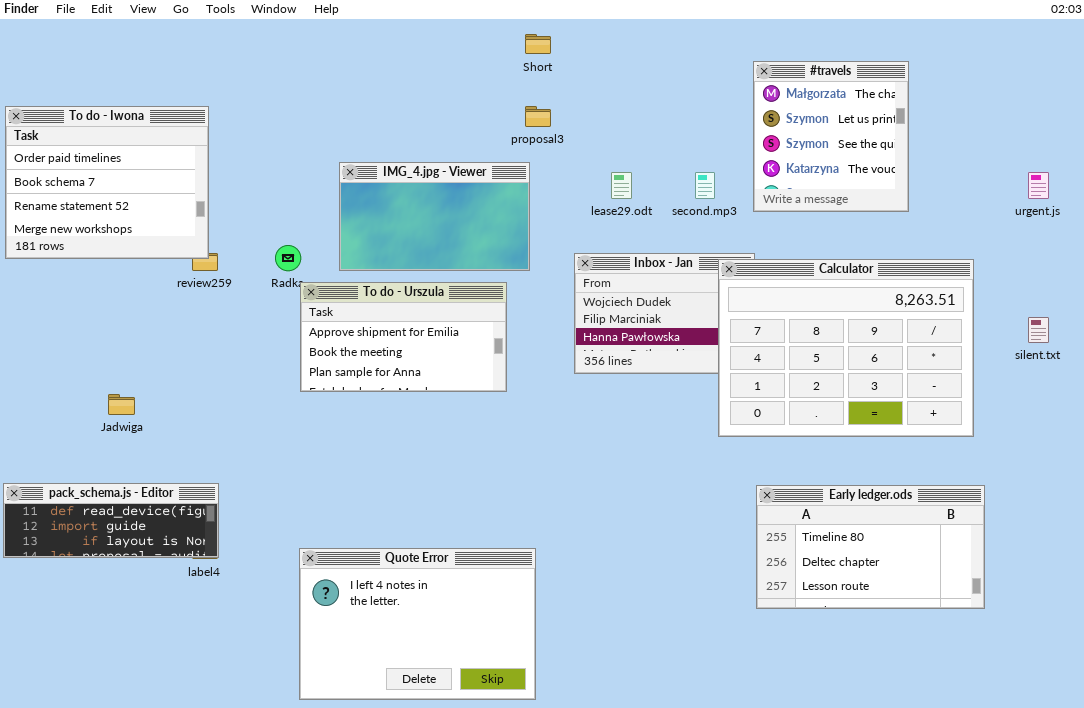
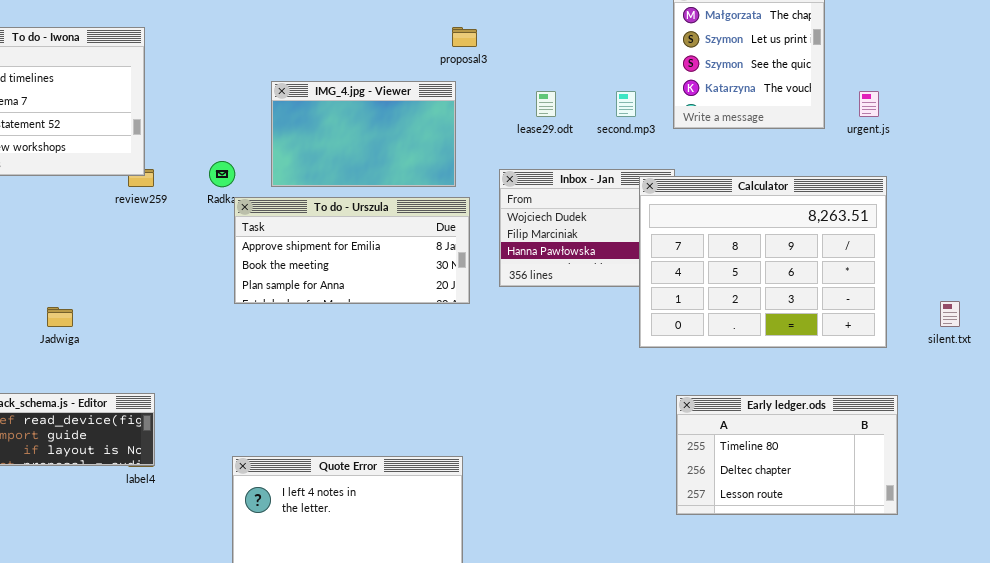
urgent.js: [1028,172,1049,199] -> [859,91,879,117], moved
To do - Urszula: [300,282,507,392] -> [234,197,470,304], resized
silent.txt: [1028,317,1049,343] -> [940,301,960,327], moved

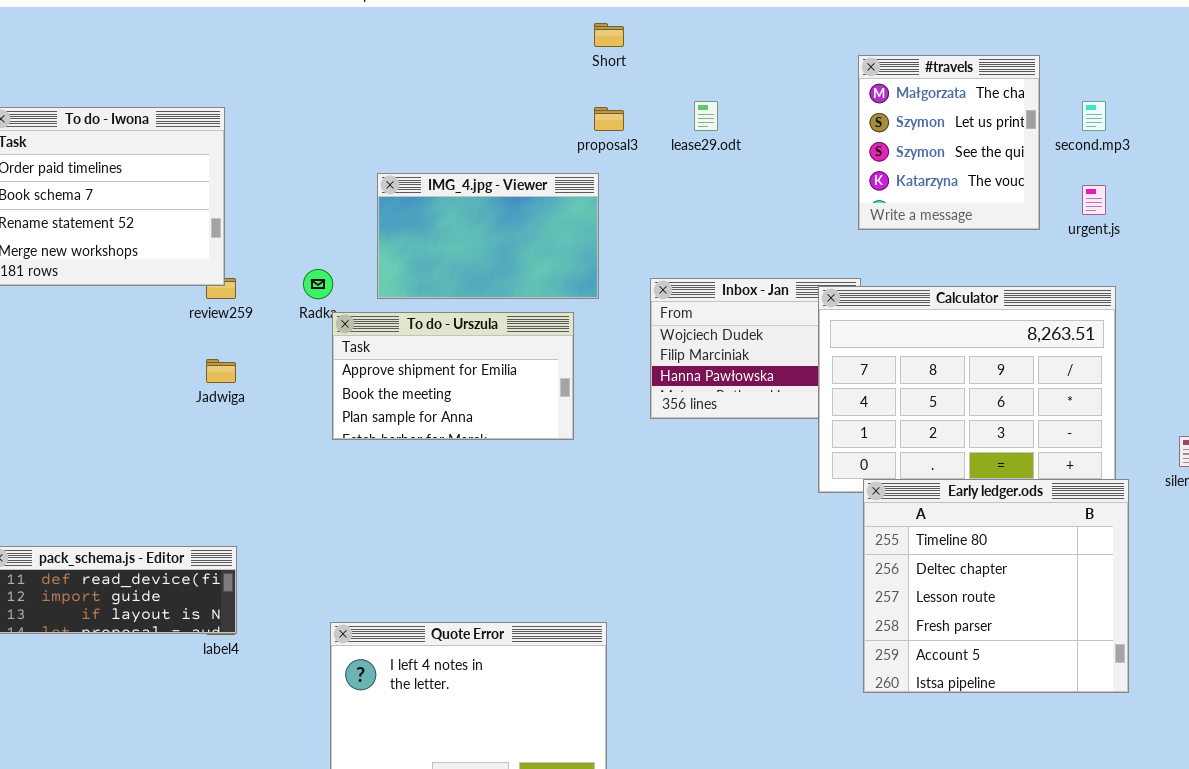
lease29.odt: [536,91,556,117] -> [694,101,718,131], moved
second.mp3: [616,91,636,117] -> [1082,101,1106,131], moved
To do - Urszula: [234,197,470,304] -> [332,312,574,440], resized
Jadwiga: [47,307,73,327] -> [206,359,236,383], moved
Early ledger.ods: [676,395,898,515] -> [863,479,1129,693], resized

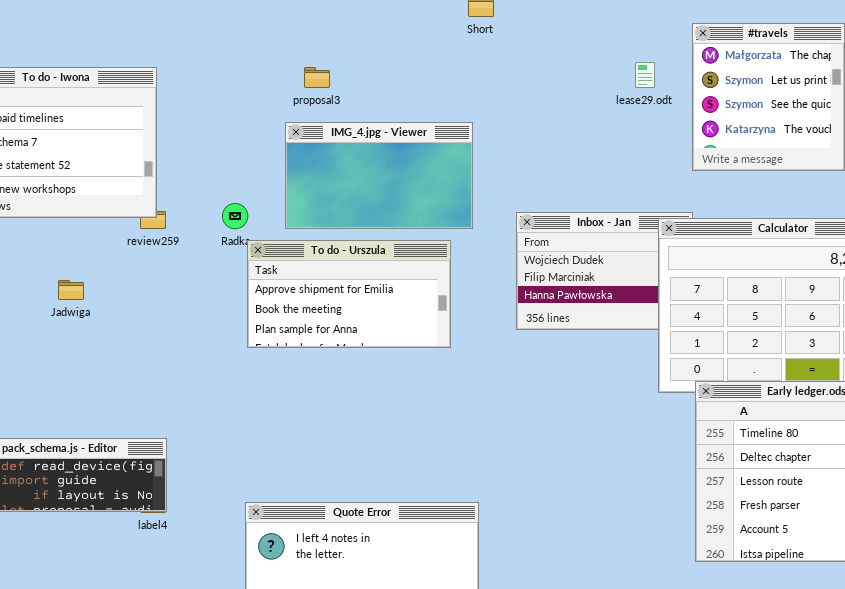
lease29.odt: [694,101,718,131] -> [635,62,655,88], moved
proposal3: [594,107,624,131] -> [304,67,330,88], moved
Jadwiga: [206,359,236,383] -> [58,280,84,300], moved

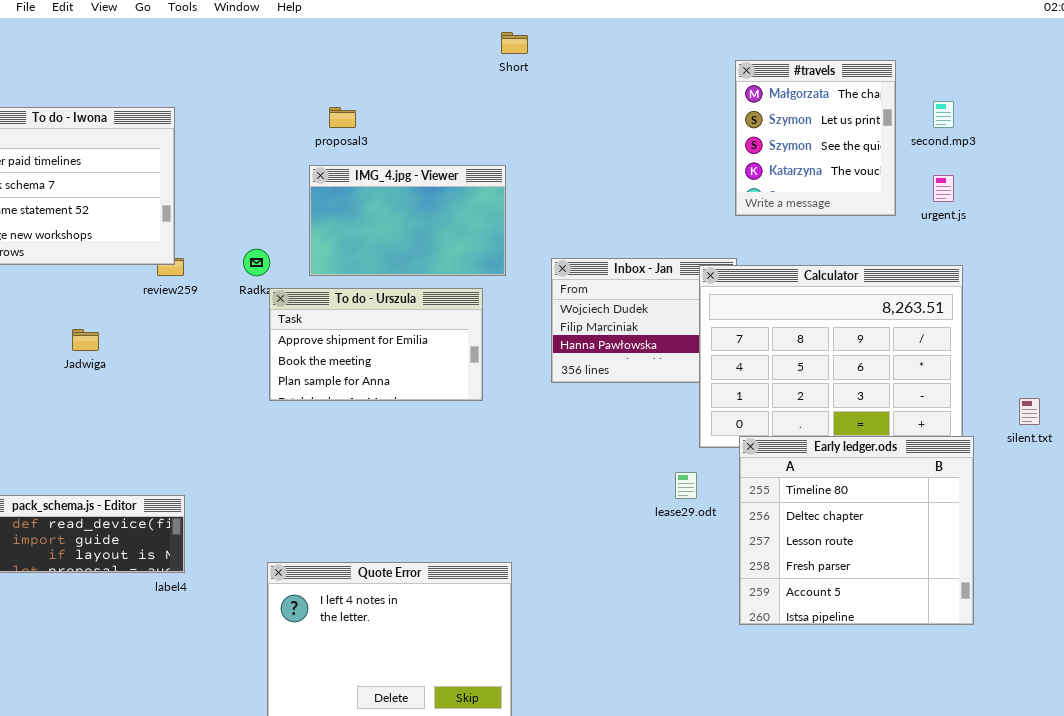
lease29.odt: [635,62,655,88] -> [675,472,697,499], moved

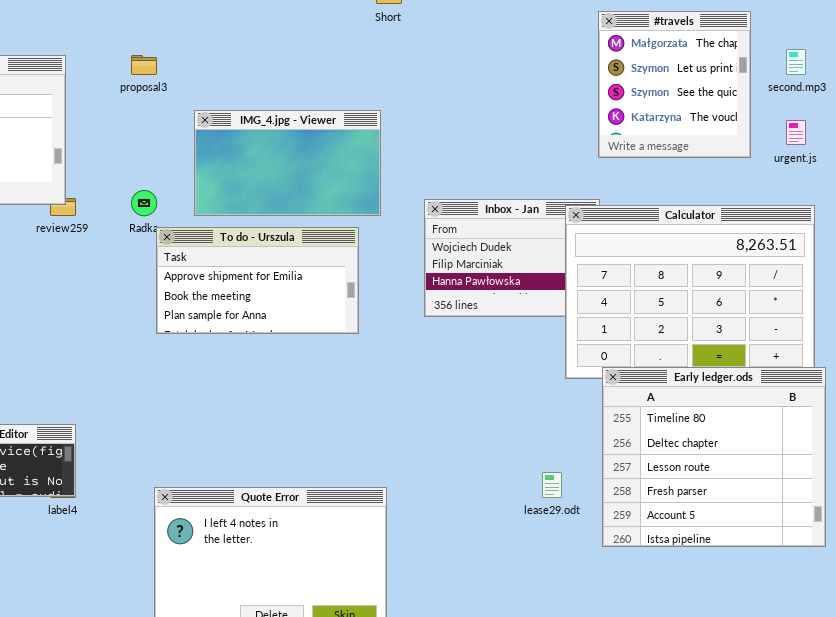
proposal3: [329,107,356,128] -> [131,55,157,75], moved
lease29.odt: [675,472,697,499] -> [542,472,562,498], moved

